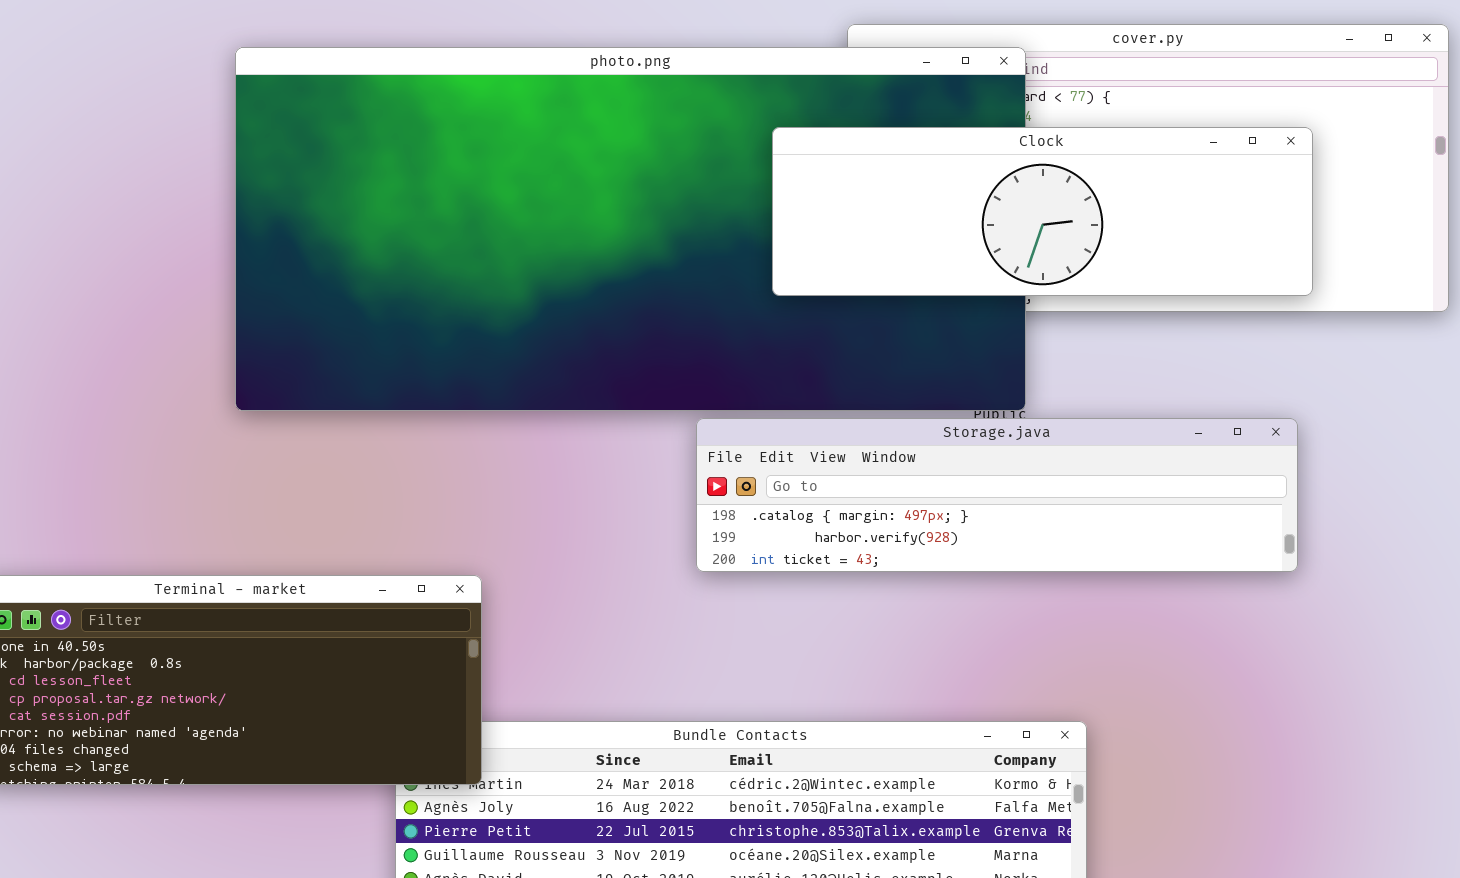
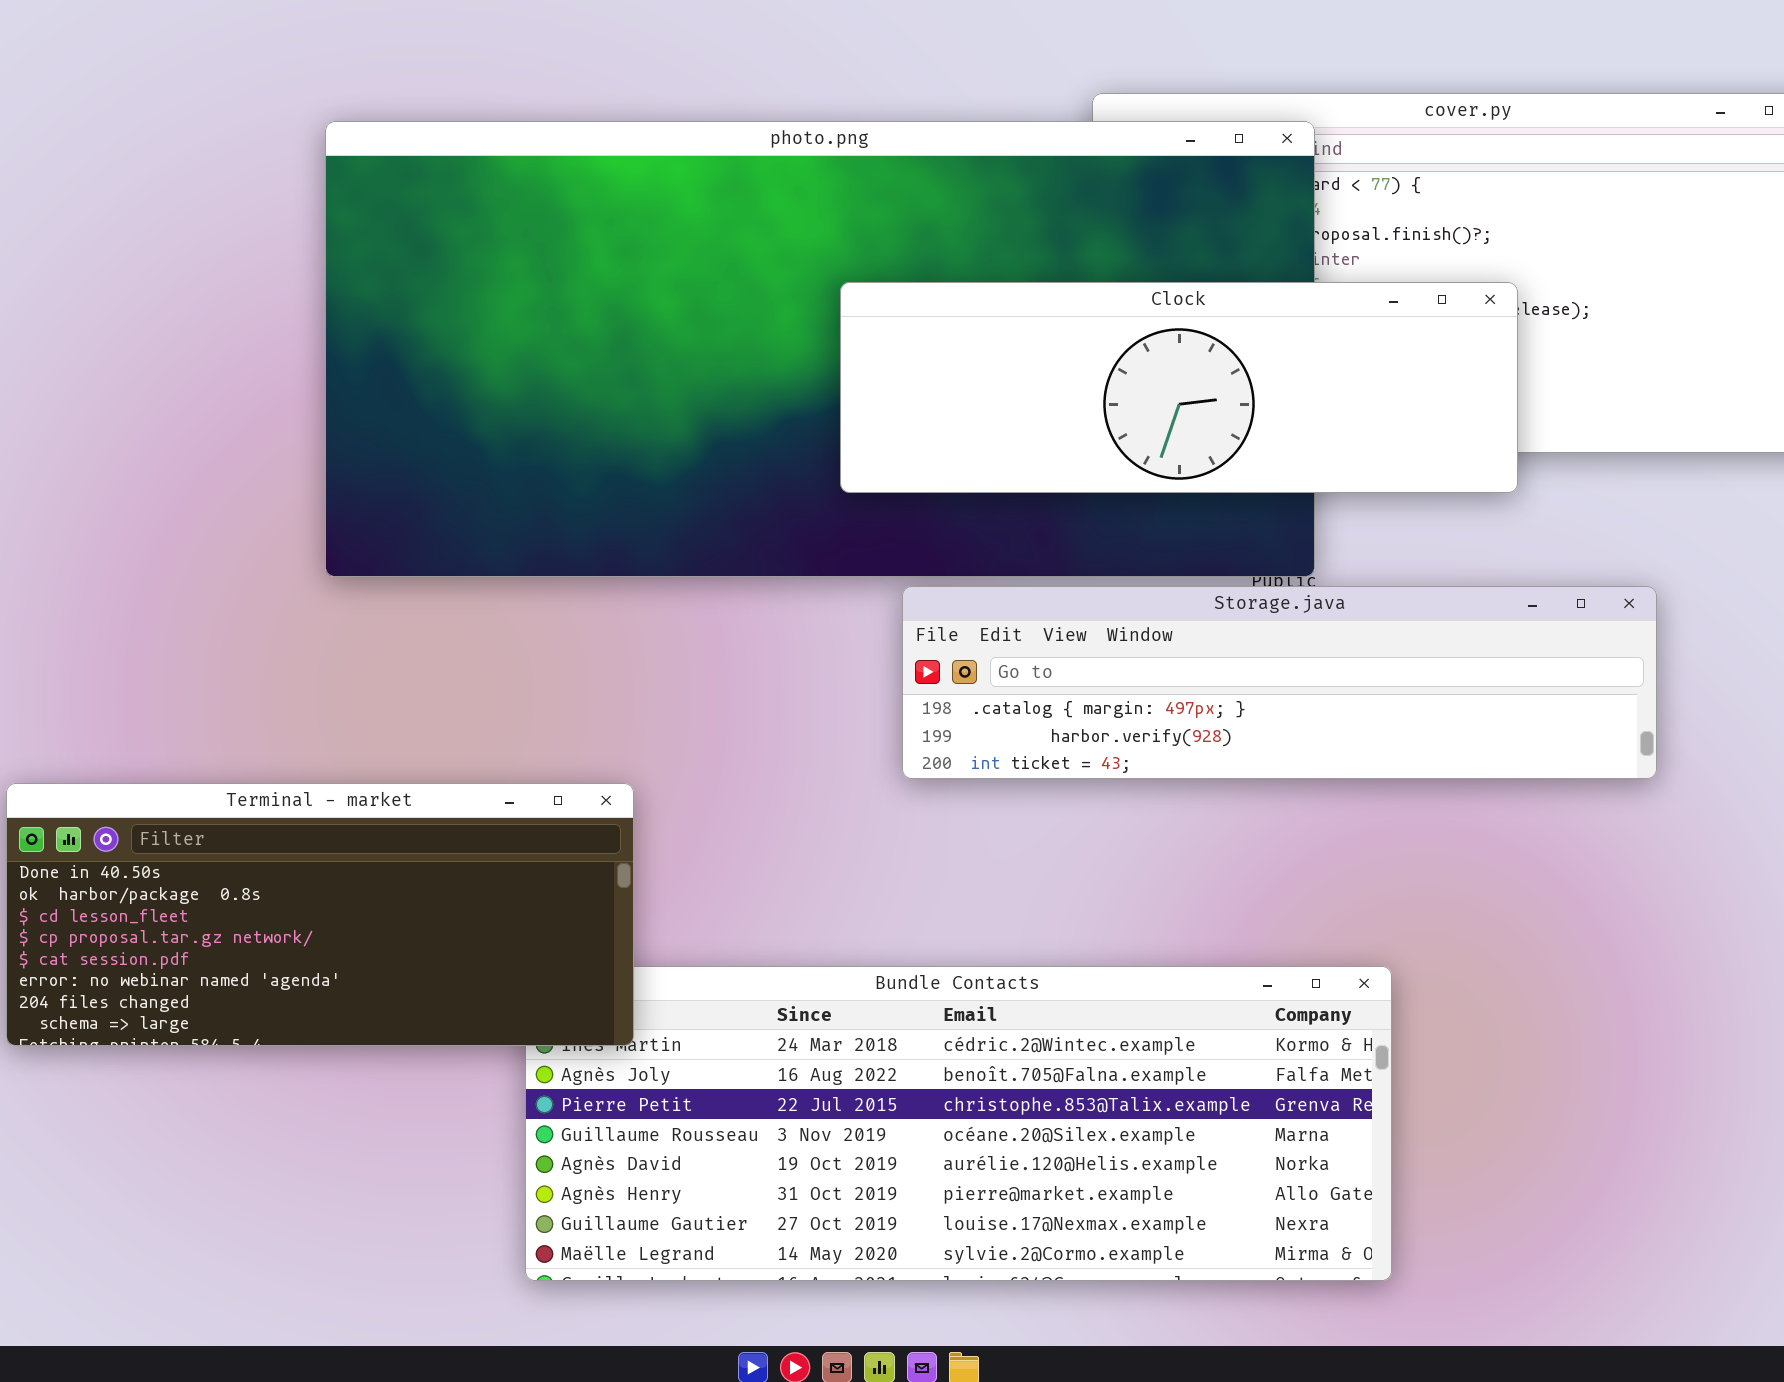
Clock: [772,127,1313,296] -> [840,282,1518,493], moved

